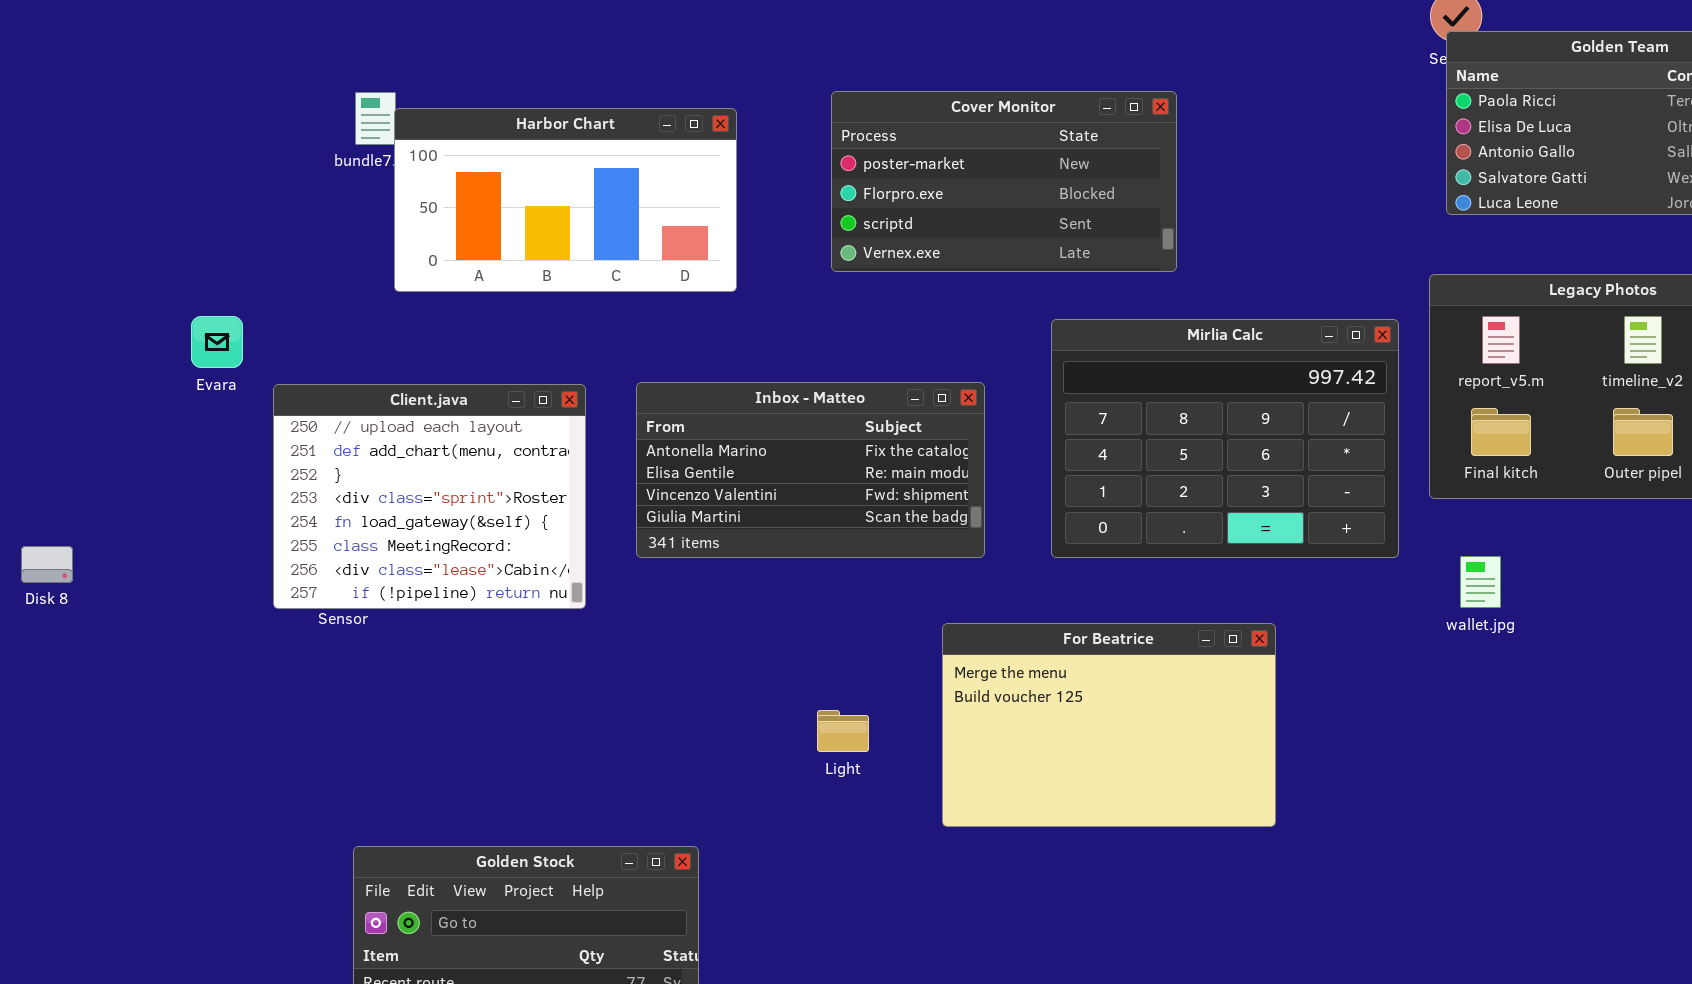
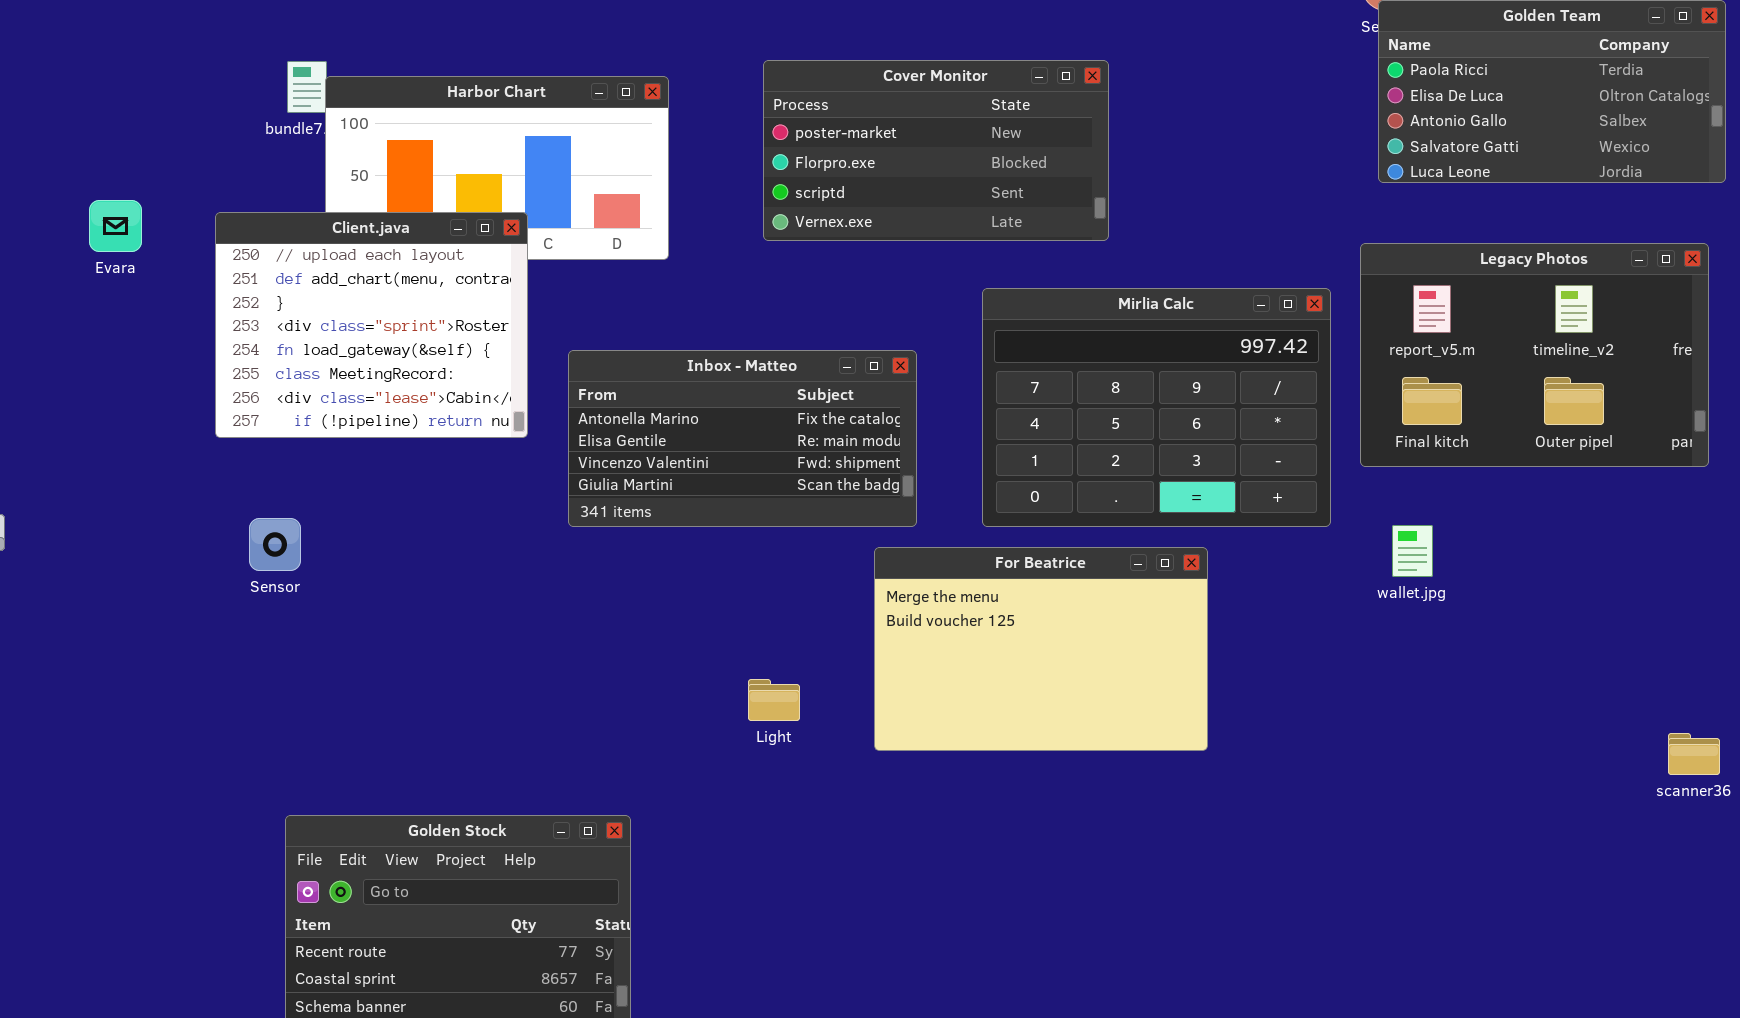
Evara: [191,316,243,368] -> [89,200,142,252], moved
Client.java: [273,384,586,609] -> [215,212,528,438], moved
For Beatrice: [942,623,1276,827] -> [874,547,1208,751], moved

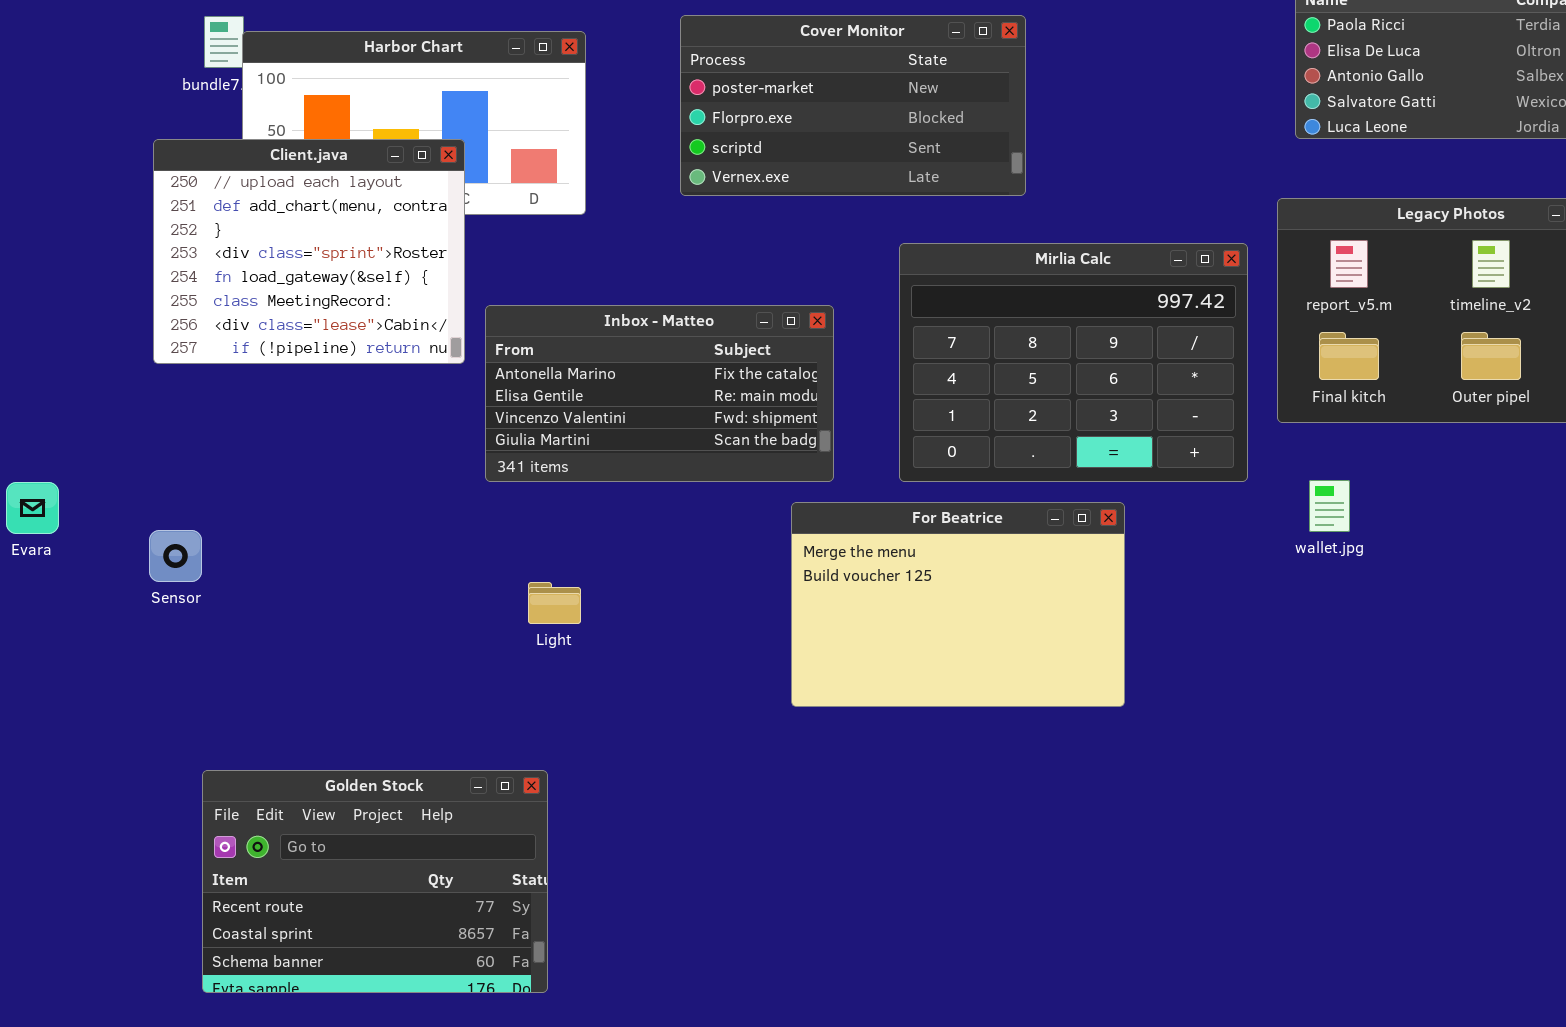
Evara: [89,200,142,252] -> [6,482,59,534], moved
Client.java: [215,212,528,438] -> [153,139,465,364], moved
Sensor: [249,518,301,571] -> [149,530,202,582], moved
Light: [748,679,800,721] -> [528,582,581,624], moved

